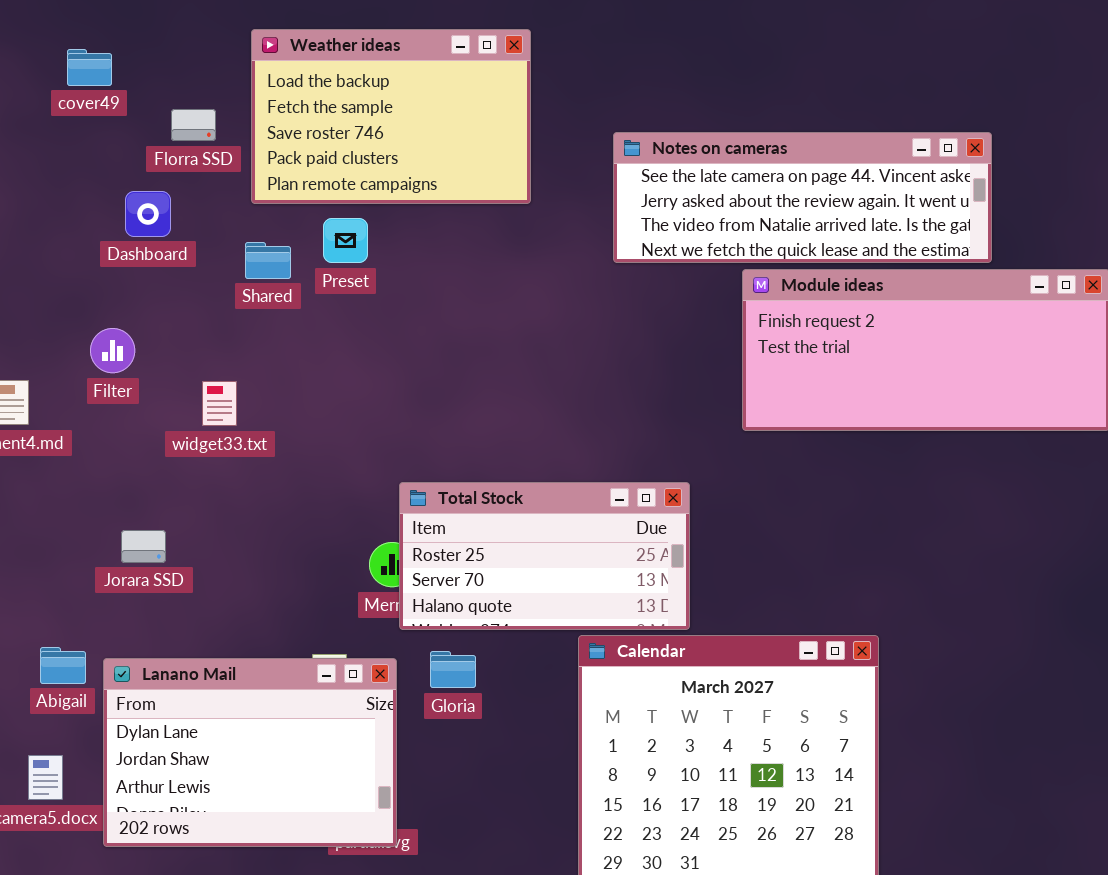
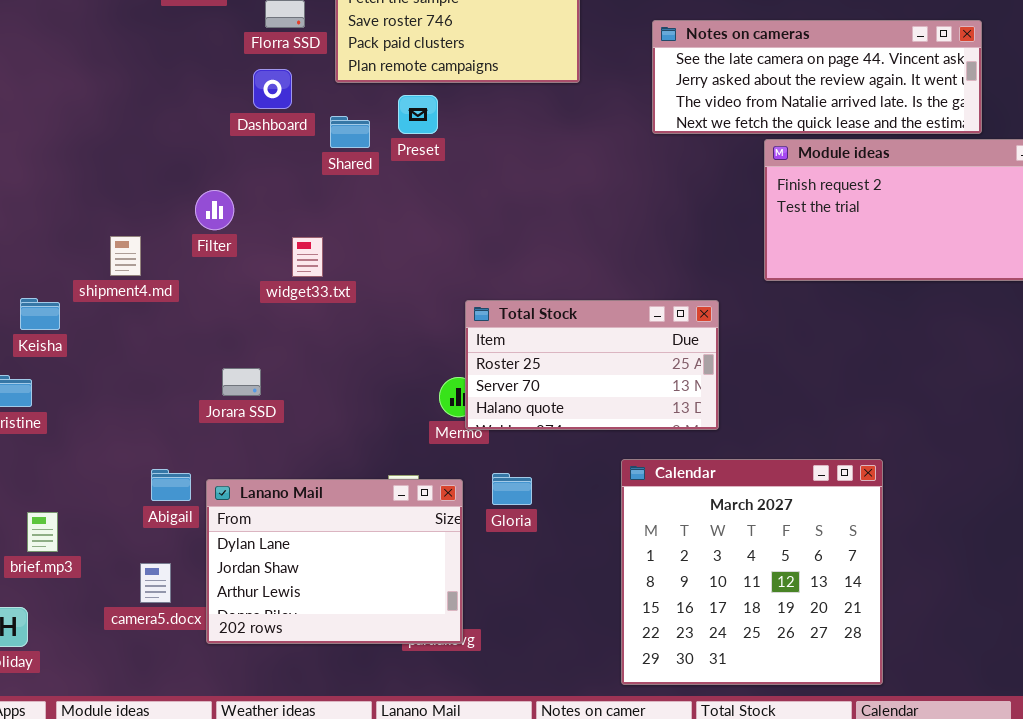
Dashboard: [125,191,171,237] -> [253,69,292,109], moved
Total Stock: [399,482,690,630] -> [465,300,719,430], moved

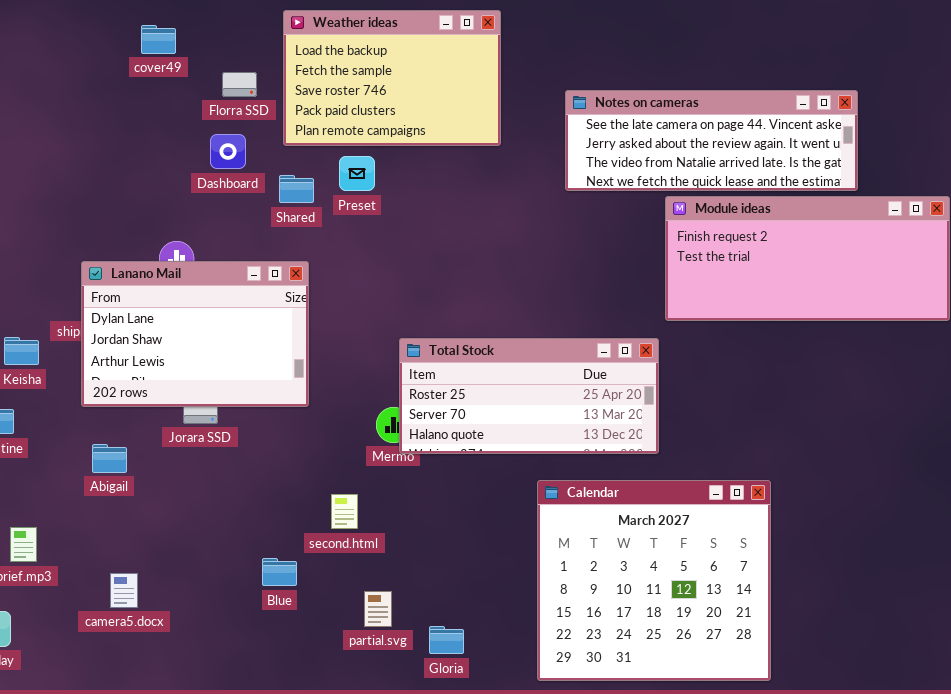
Total Stock: [465,300,719,430] -> [399,338,659,454], resized
Abigail: [151,469,191,501] -> [92,444,127,473], moved
Gloria: [492,473,532,505] -> [429,626,464,654], moved
Lanano Mail: [206,479,463,644] -> [81,261,309,407], moved

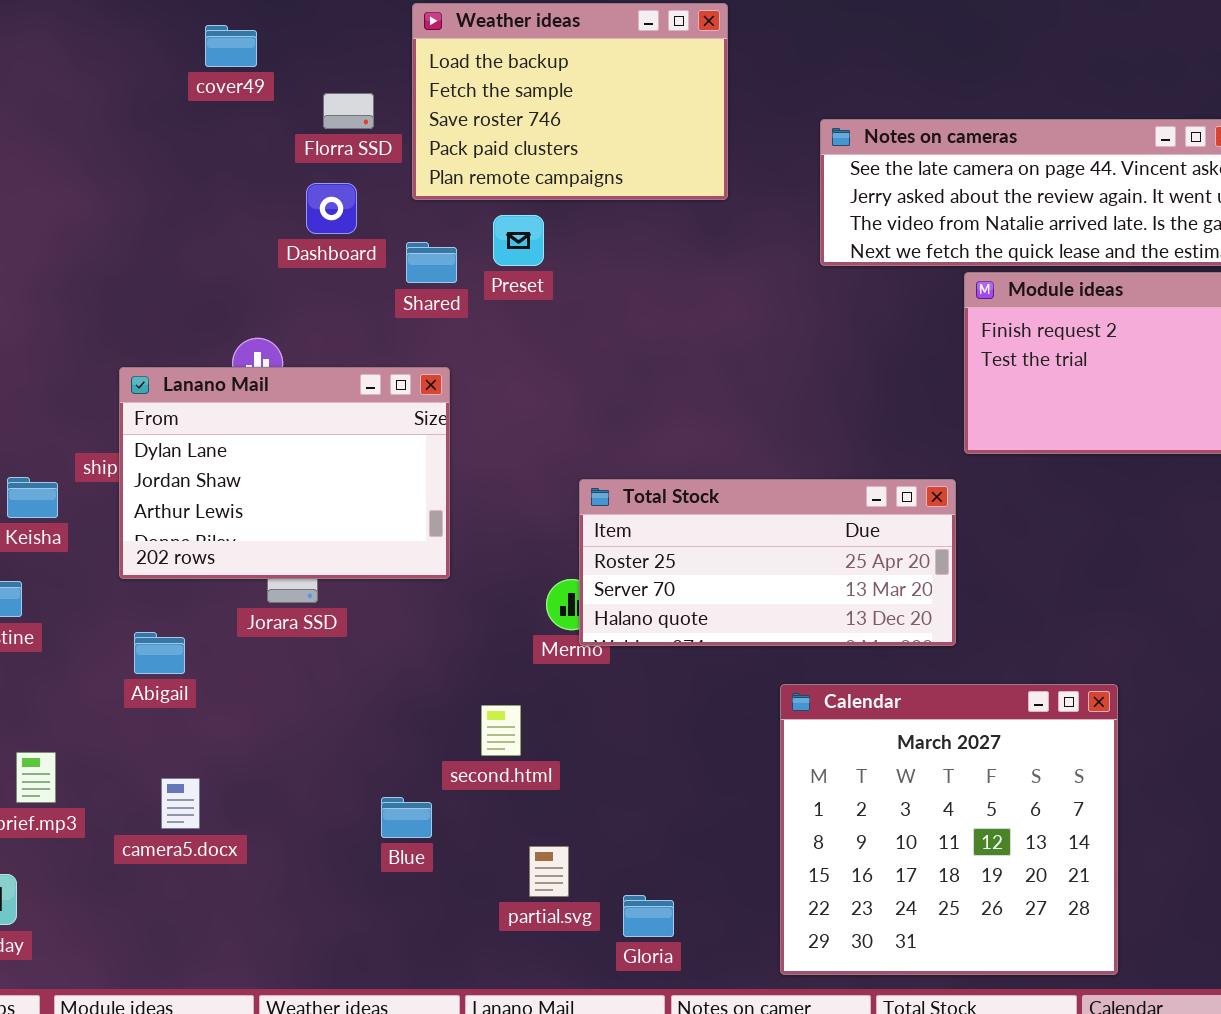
camera5.docx: [110,573,138,608] -> [161,778,200,829], moved

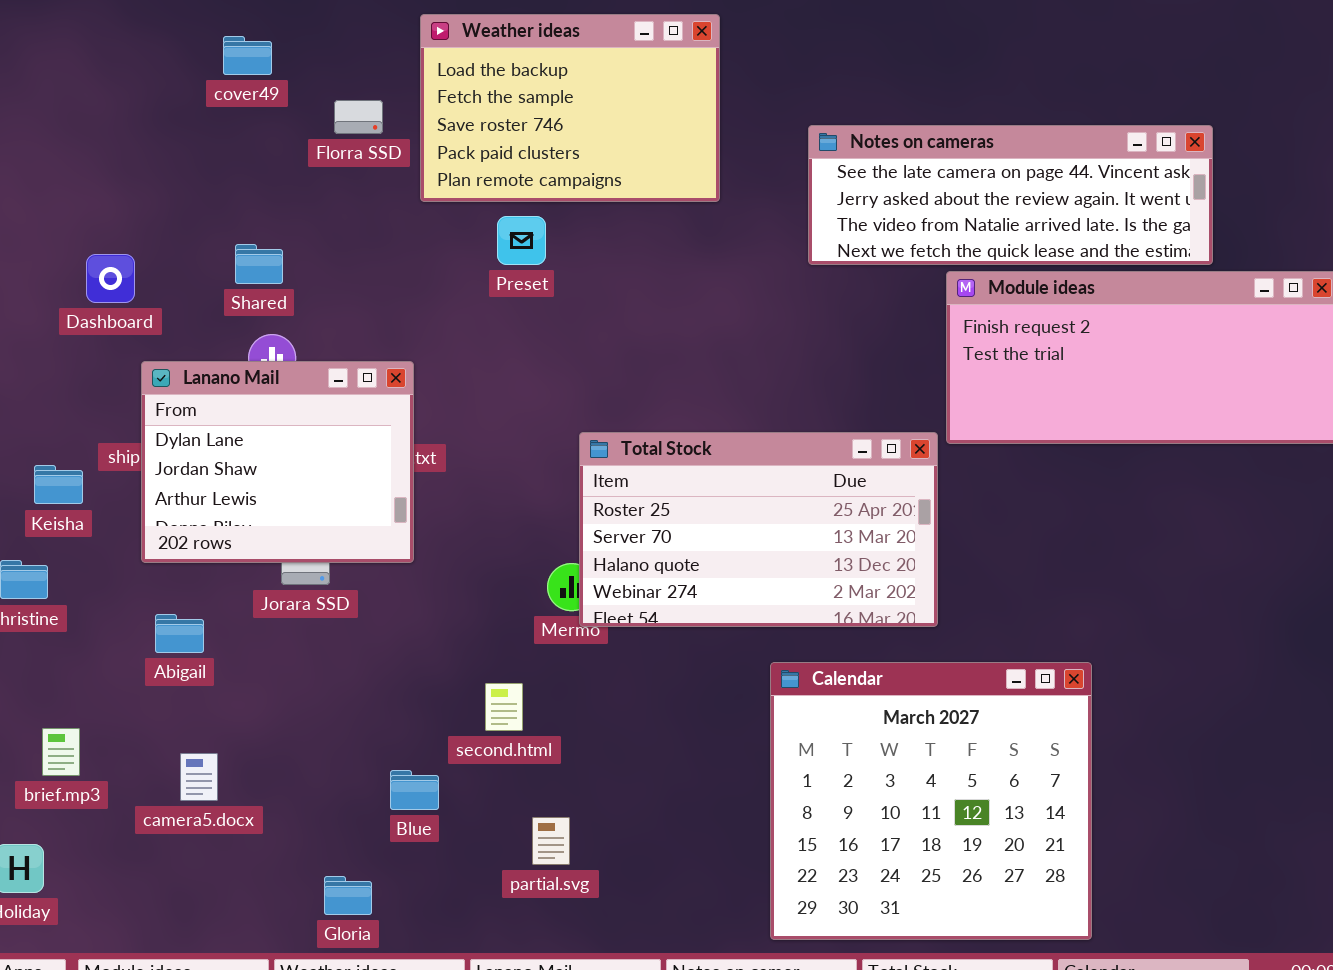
Dashboard: [306,183,357,234] -> [86,254,135,303], moved
Shared: [406,242,457,283] -> [235,244,283,284], moved
Lanano Mail: [119,367,450,579] -> [141,361,414,563], resized
Total Stock: [579,479,956,646] -> [579,432,938,627], resized
Gloria: [623,895,674,937] -> [324,876,372,915], moved

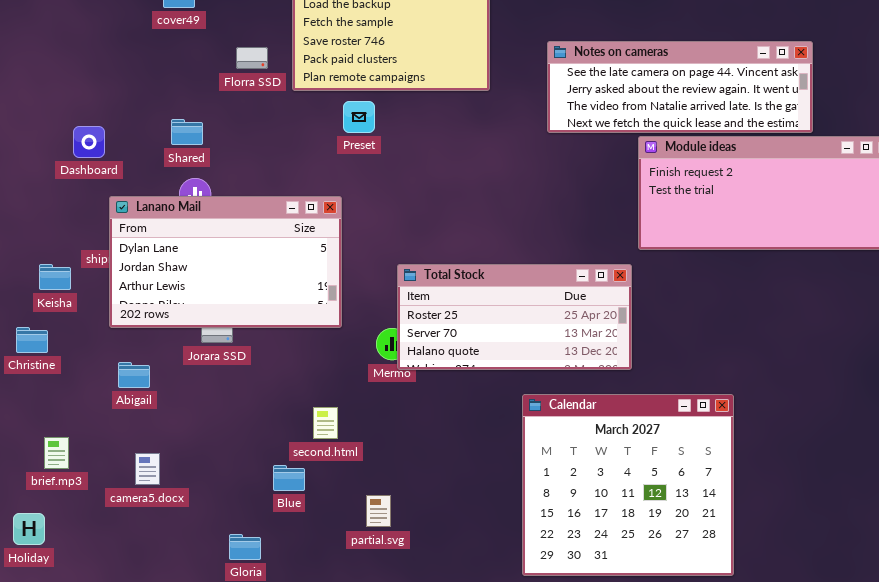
Florra SSD: [334,100,383,134] -> [236,47,268,69], moved
Lanano Mail: [141,361,414,563] -> [109,196,342,328], resized
Total Stock: [579,432,938,627] -> [397,264,632,370], resized
second.html: [485,683,523,731] -> [313,407,338,439], moved

